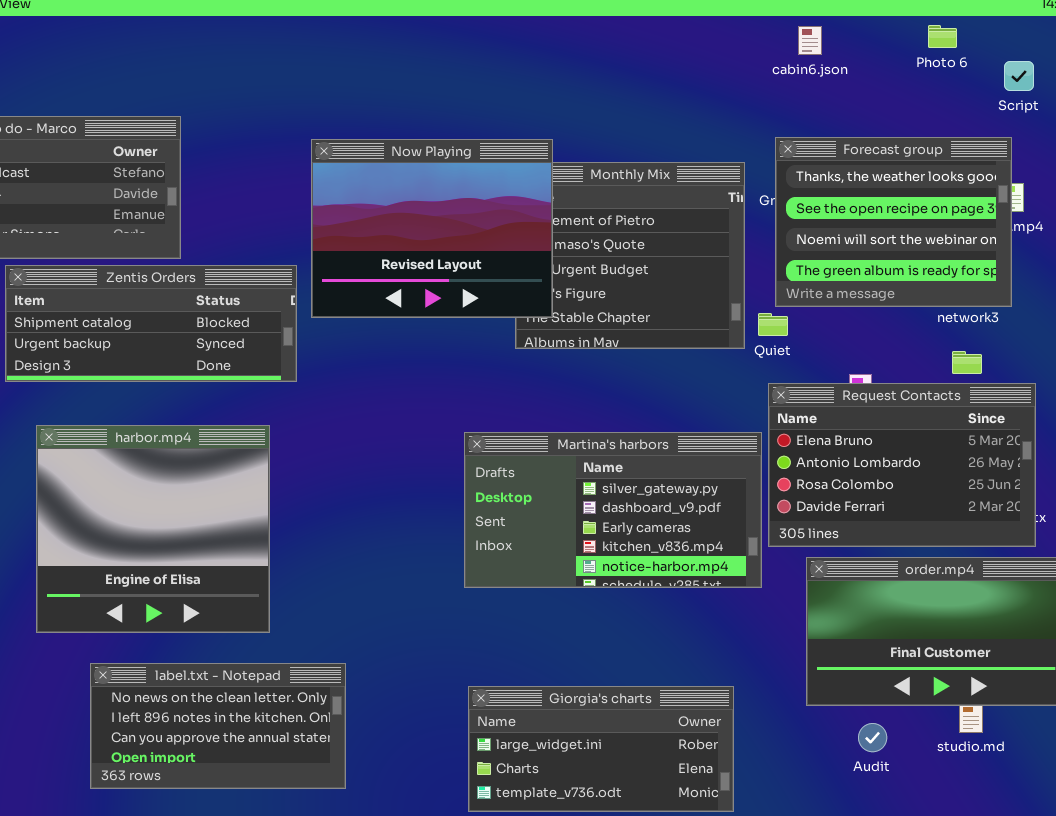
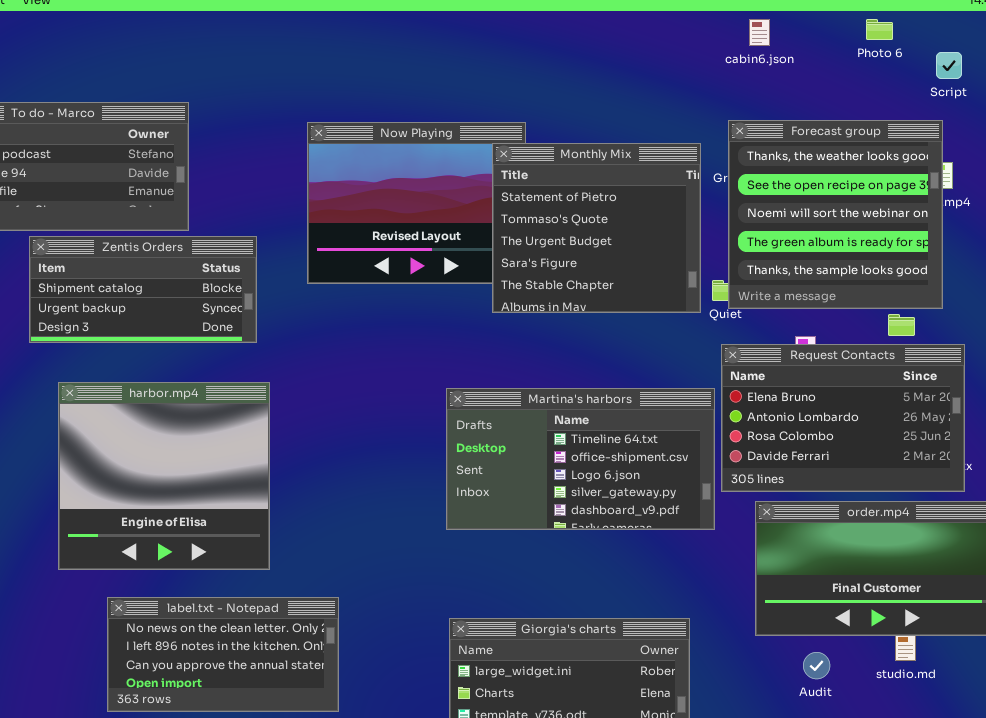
Forecast group: [775,137,1012,307] -> [728,120,943,309], resized
Monthly Mix: [515,162,745,349] -> [492,143,701,313], raised
Zentis Orders: [5,265,297,382] -> [29,236,257,343], resized
Martina's harbors: [464,432,762,588] -> [446,388,715,530], scrolled up 3 rows

